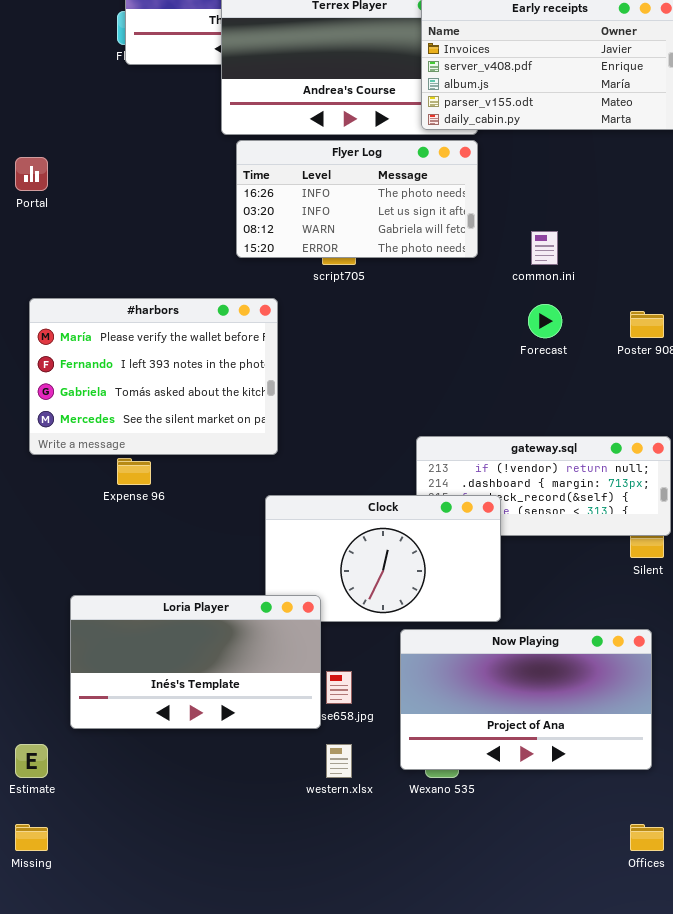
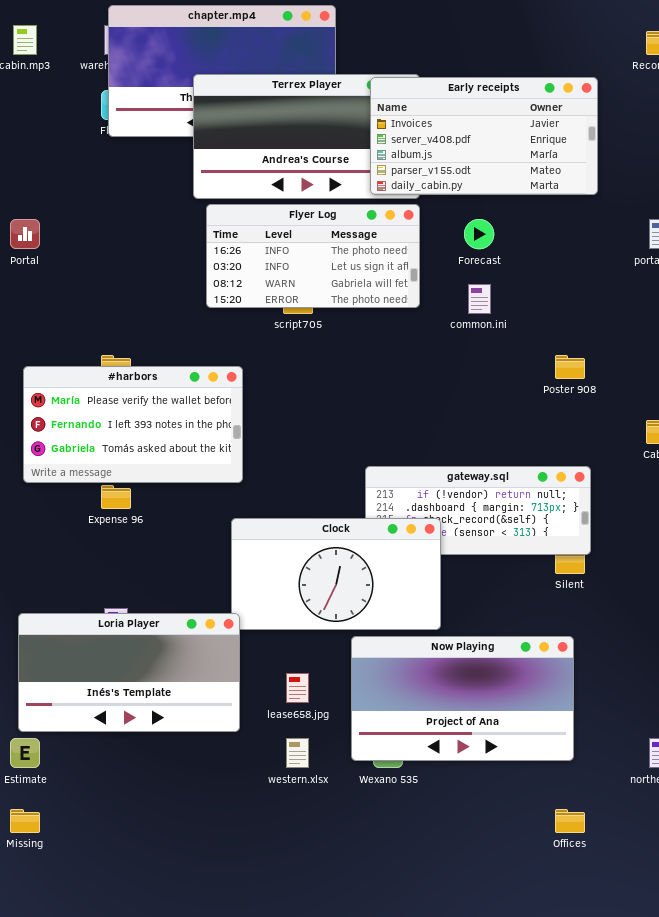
#harbors: [29,298,278,455] -> [23,366,243,483], resized
Forecast: [528,304,562,338] -> [464,219,494,249], moved
Loria Player: [70,595,321,729] -> [18,613,240,732], moved

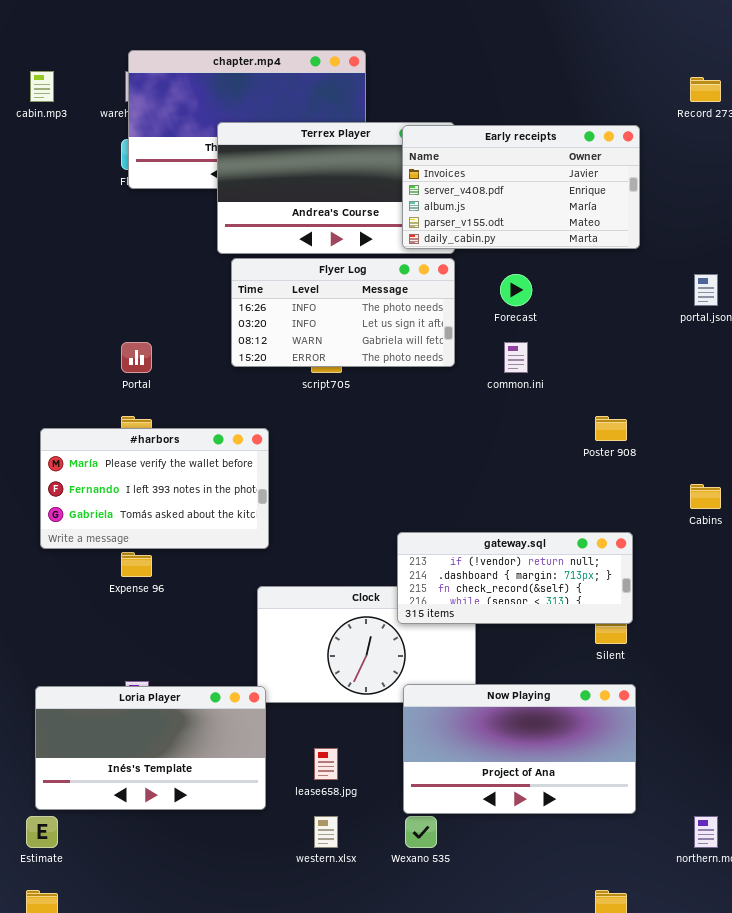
Portal: [10,219,40,249] -> [121,342,152,373], moved
gateway.sql: [365,466,591,555] -> [397,532,633,624], raised
Now Playing: [351,636,574,761] -> [403,684,636,814], moved

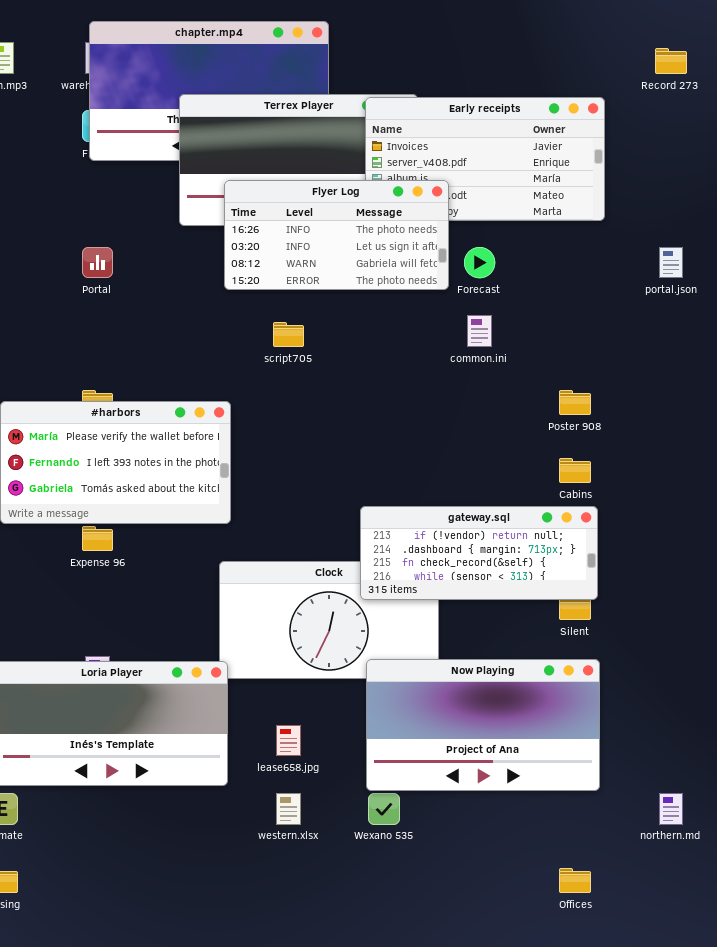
Flyer Log: [231,258,455,367] -> [224,180,449,290], moved
Portal: [121,342,152,373] -> [82,247,113,278], moved
Cabins: [690,484,721,509] -> [559,458,591,483], moved

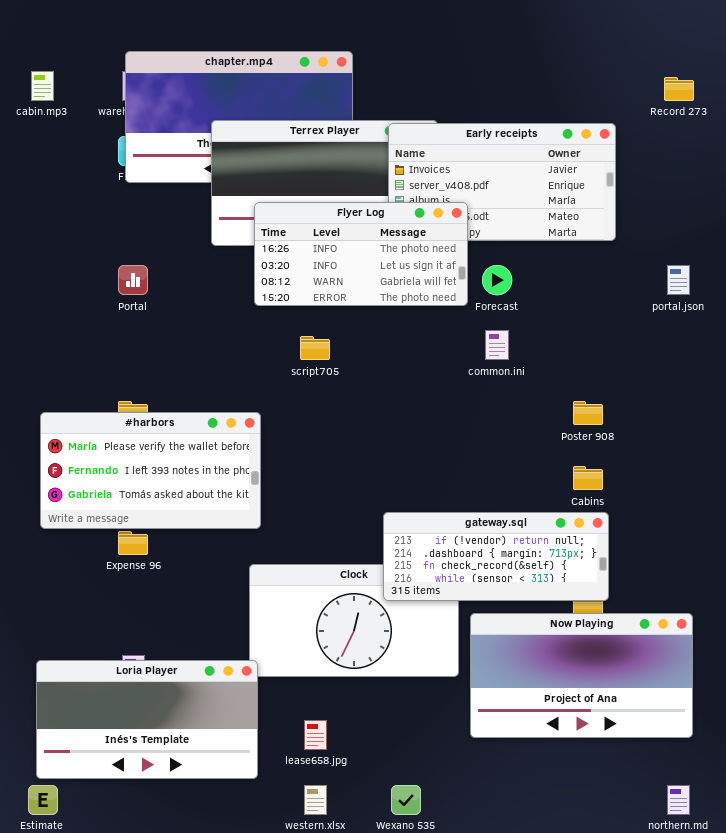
Now Playing: [366,659,600,791] -> [470,613,693,738], moved

